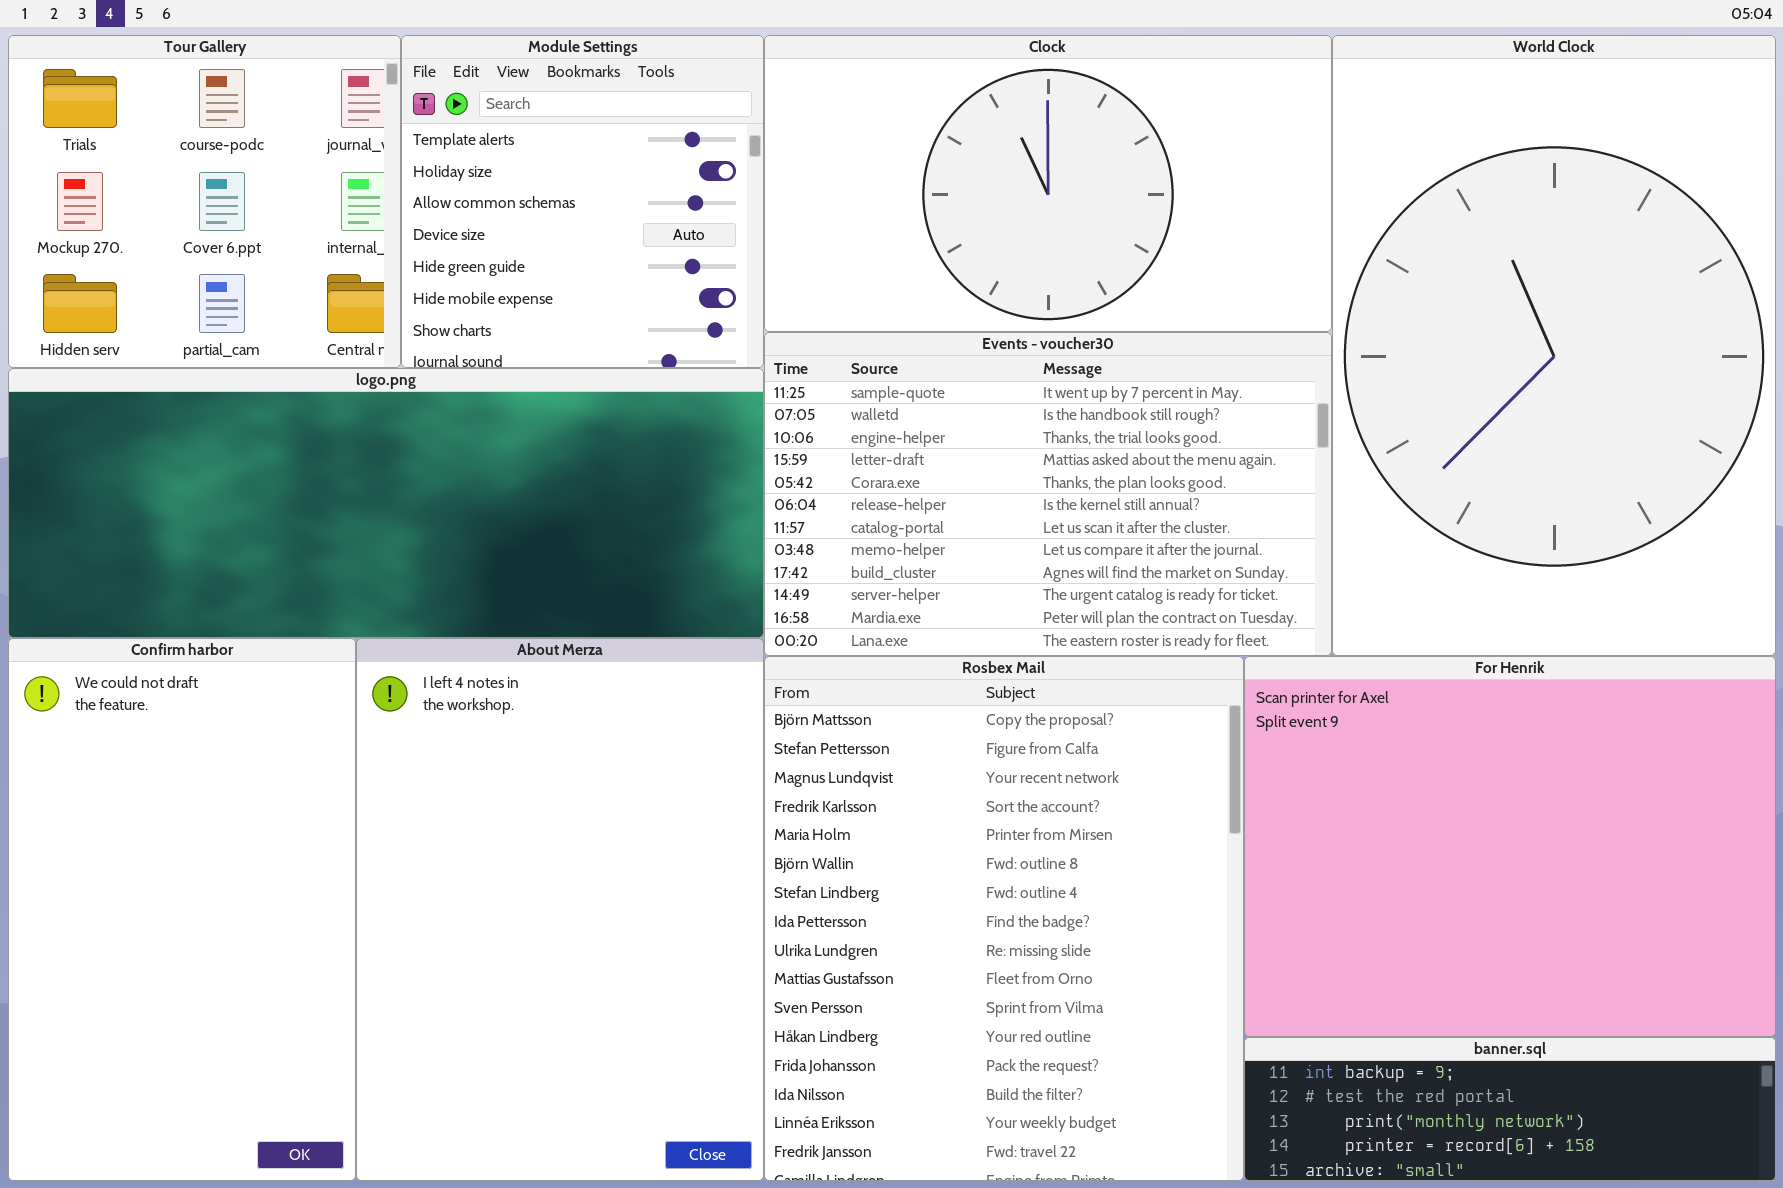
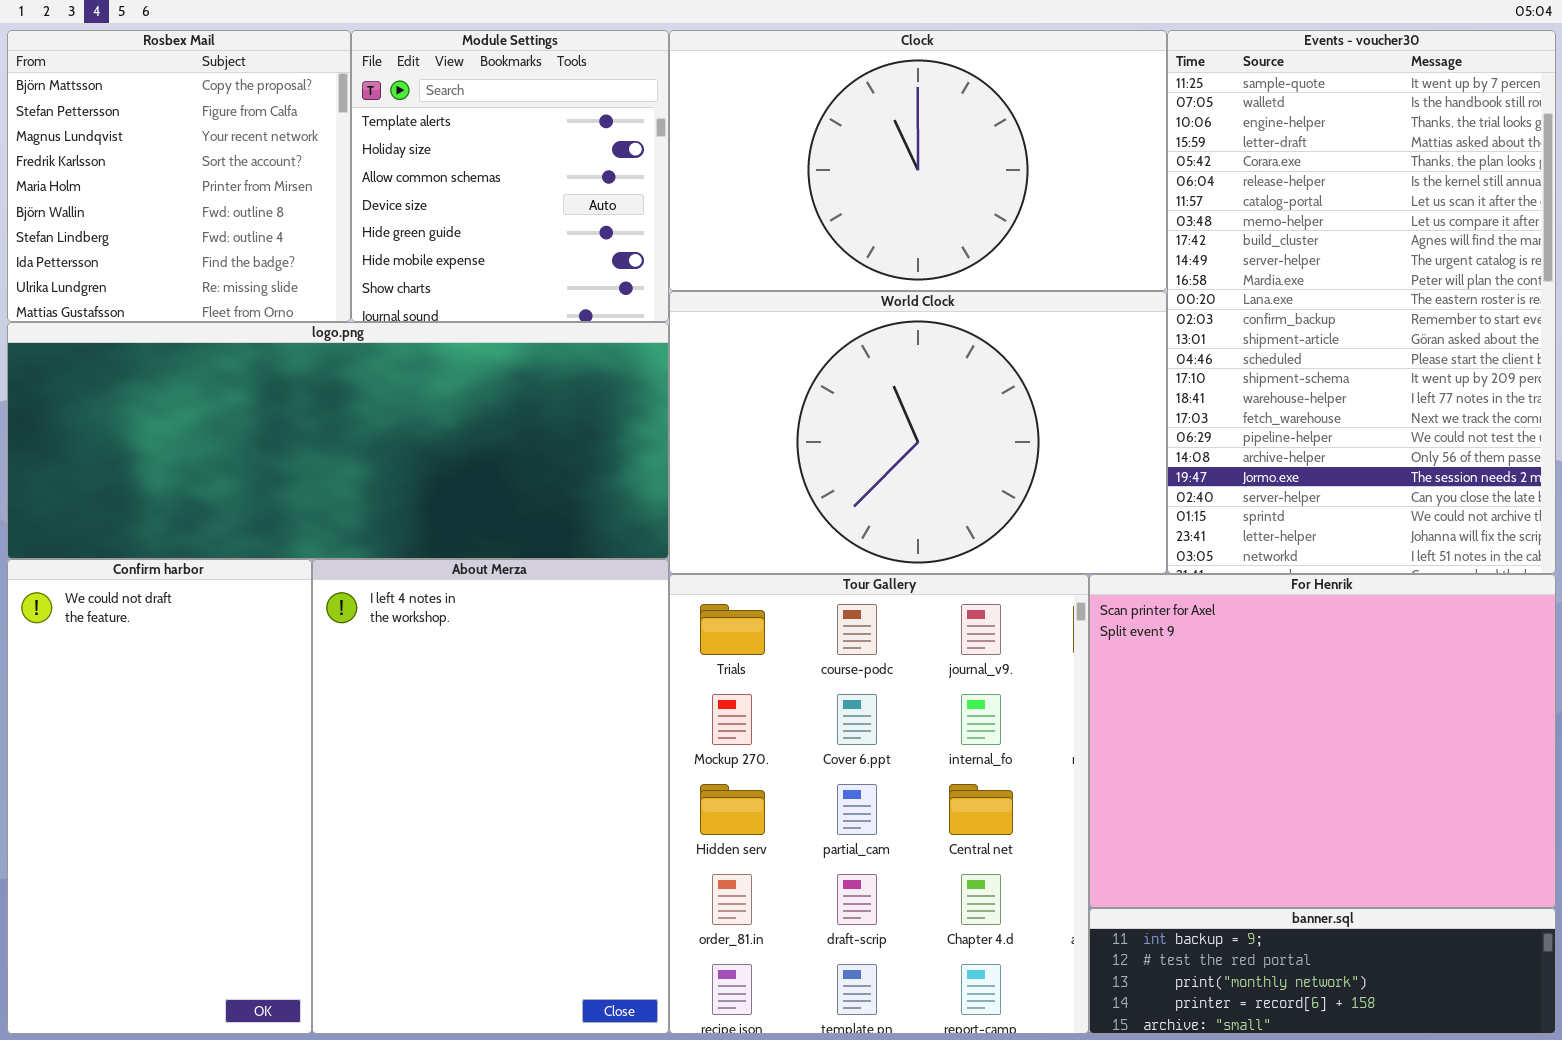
Tour Gallery: [8,35,401,368] -> [669,574,1089,1034], moved, resized
World Clock: [1332,35,1776,656] -> [669,291,1167,574], moved, resized
Events - voucher30: [764,332,1332,656] -> [1167,30,1556,574], moved, resized
Rosbex Mail: [764,656,1244,1181] -> [7,30,351,322], moved, resized

